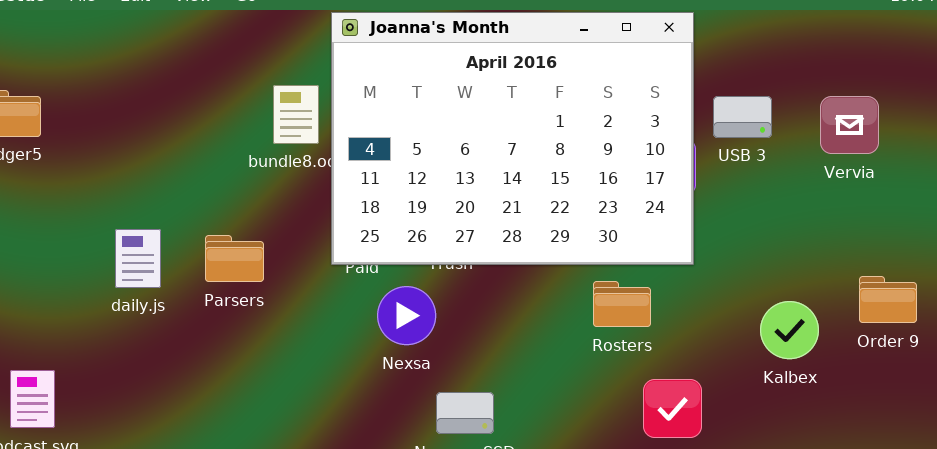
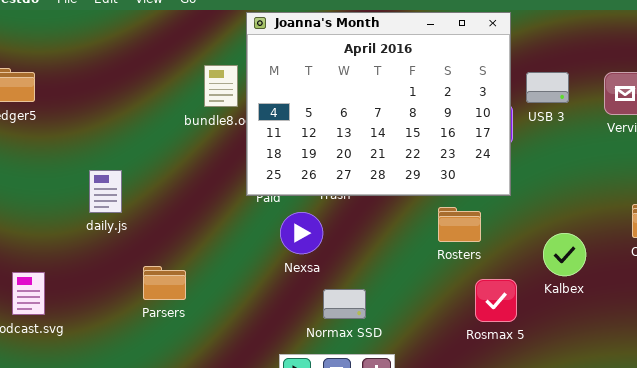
Parsers: [205,235,264,282] -> [143,266,186,300], moved
Kalbex: [760,301,819,359] -> [543,233,586,276], moved

